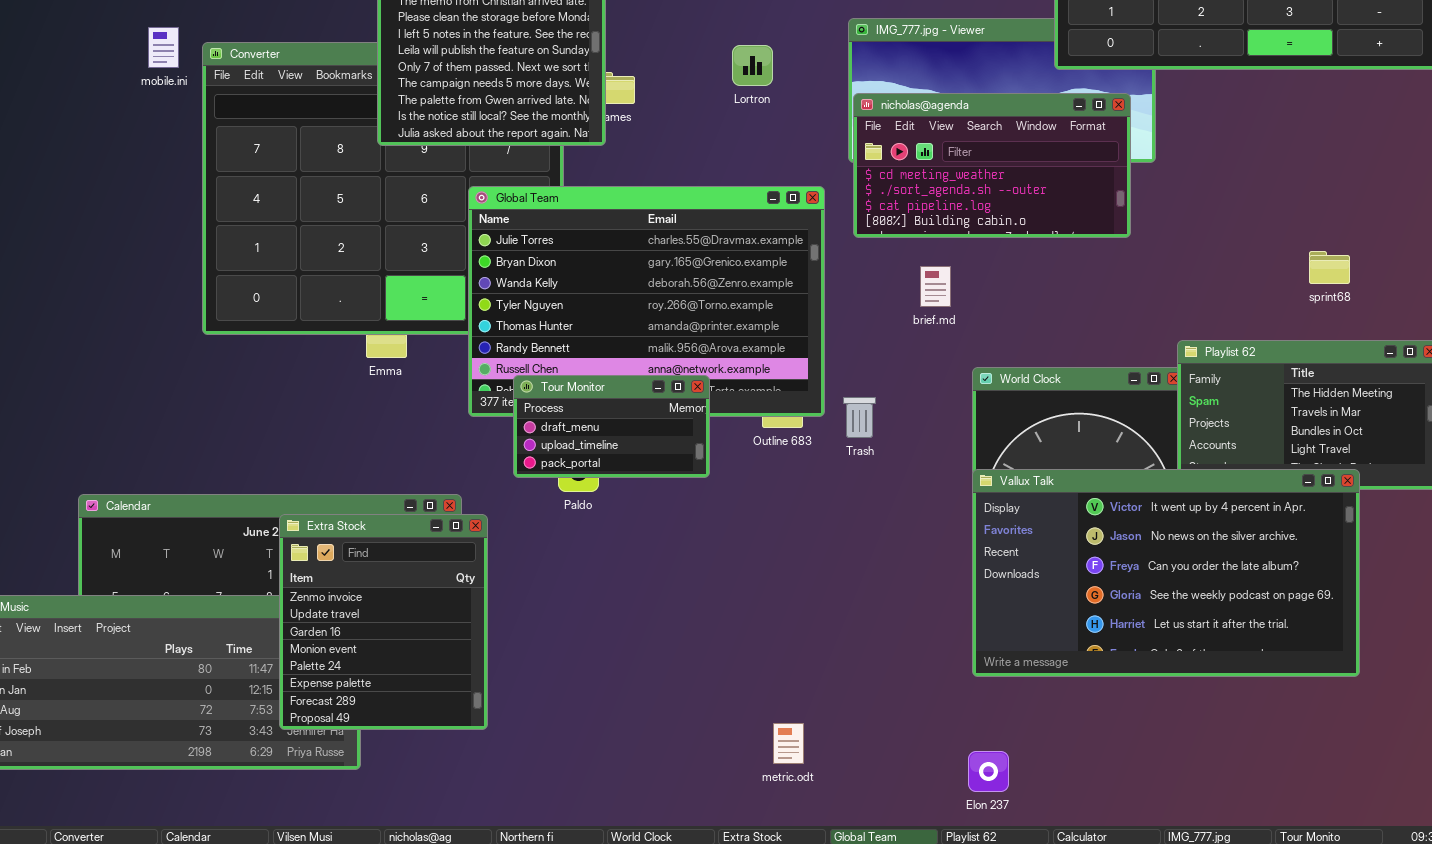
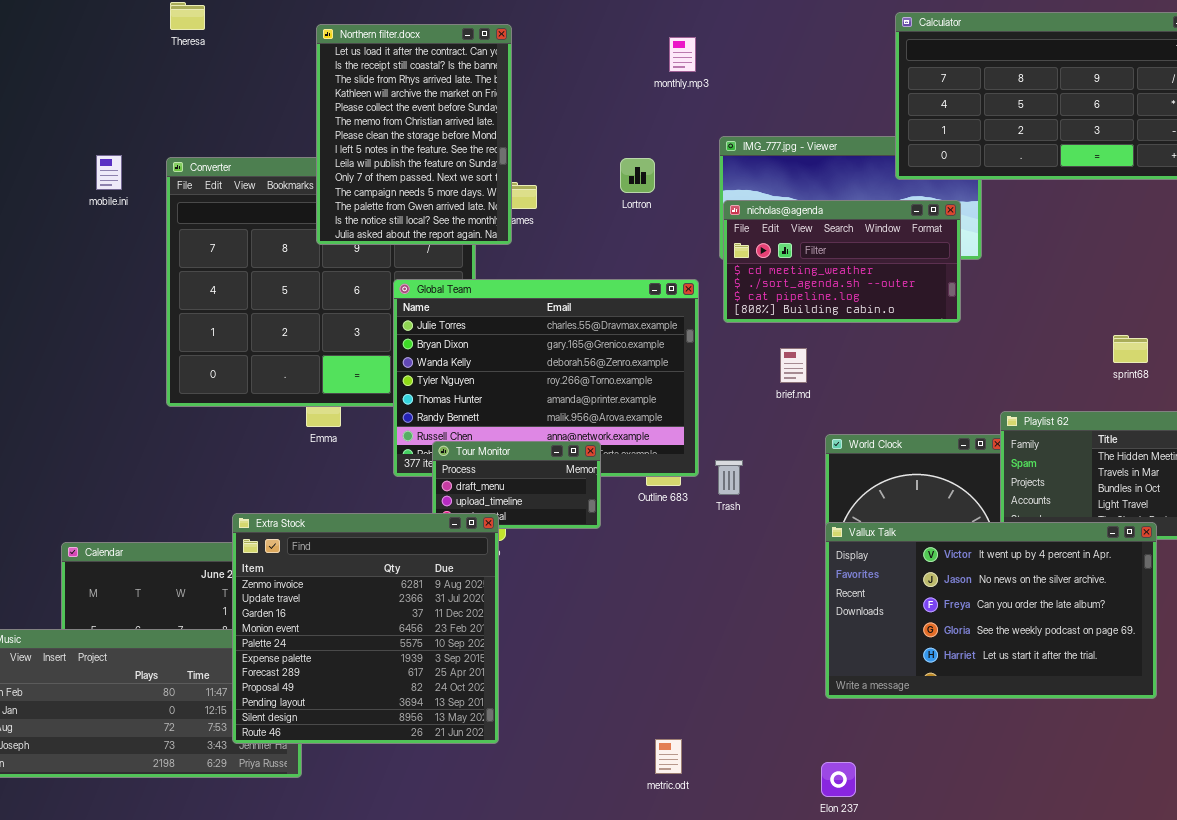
mobile.ini: [148,27,179,68] -> [96,155,122,190], moved
Extra Stock: [279,514,488,730] -> [232,513,499,744], resized

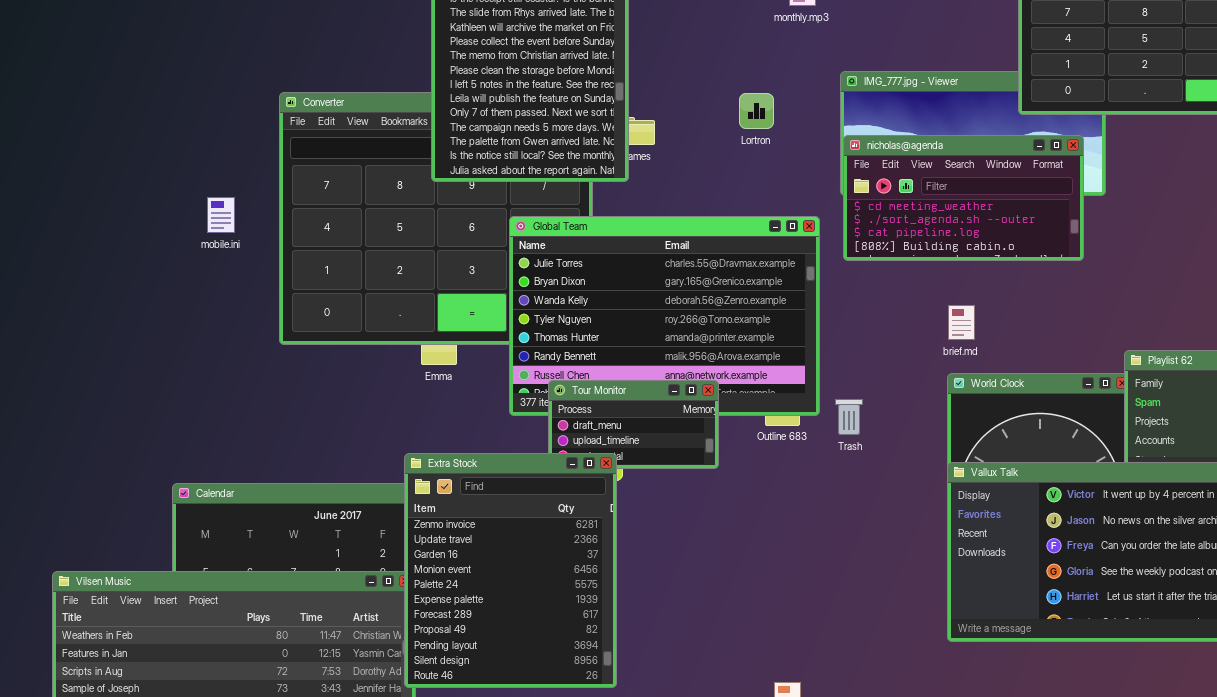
mobile.ini: [96,155,122,190] -> [207,197,235,233], moved
brief.md: [780,348,807,383] -> [948,305,975,340], moved
Extra Stock: [232,513,499,744] -> [404,453,617,688], resized

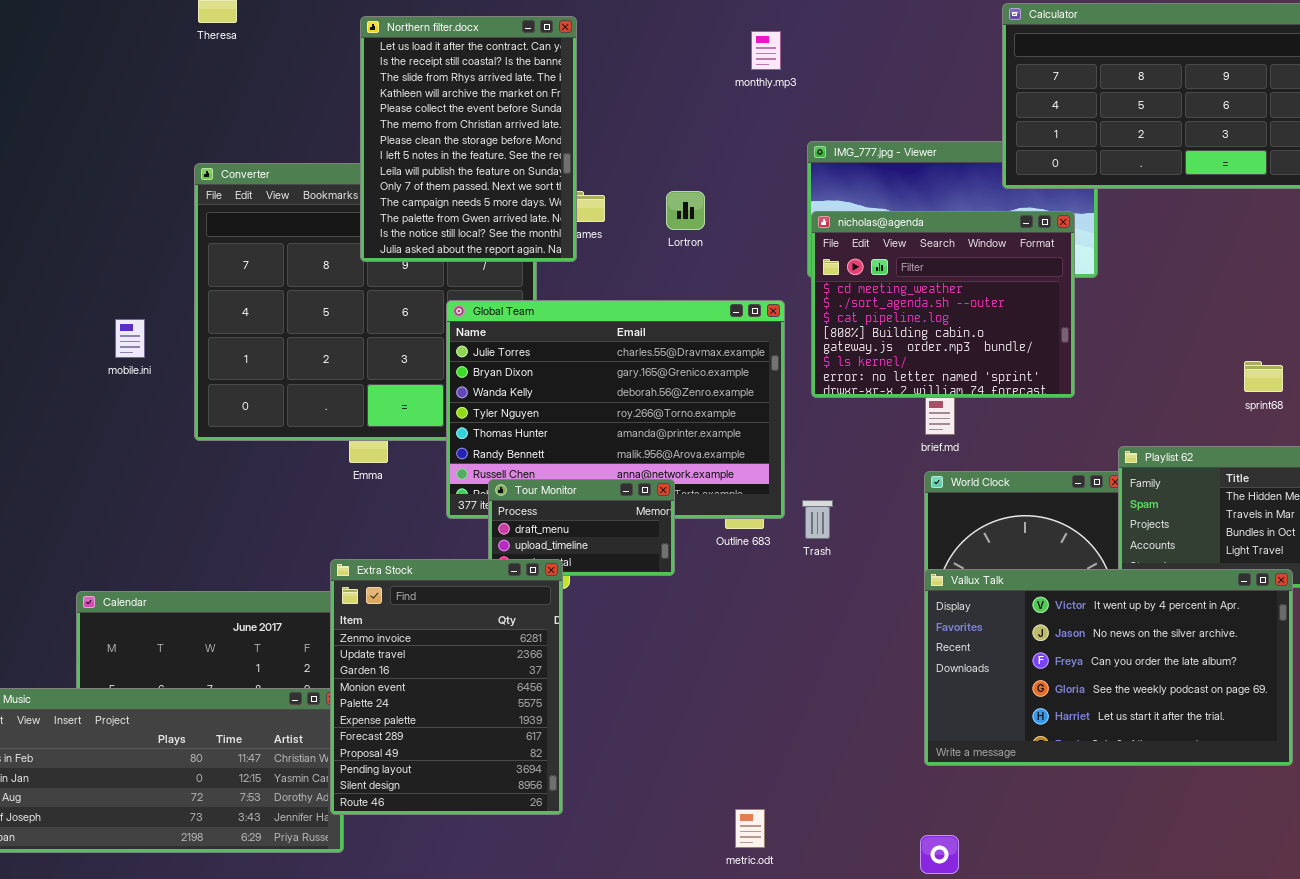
Lortron: [739,93,774,129] -> [666,191,705,230], moved
nicholas@agenda: [843,135,1084,261] -> [811,211,1075,398], resized
mobile.ini: [207,197,235,233] -> [115,319,145,358], moved

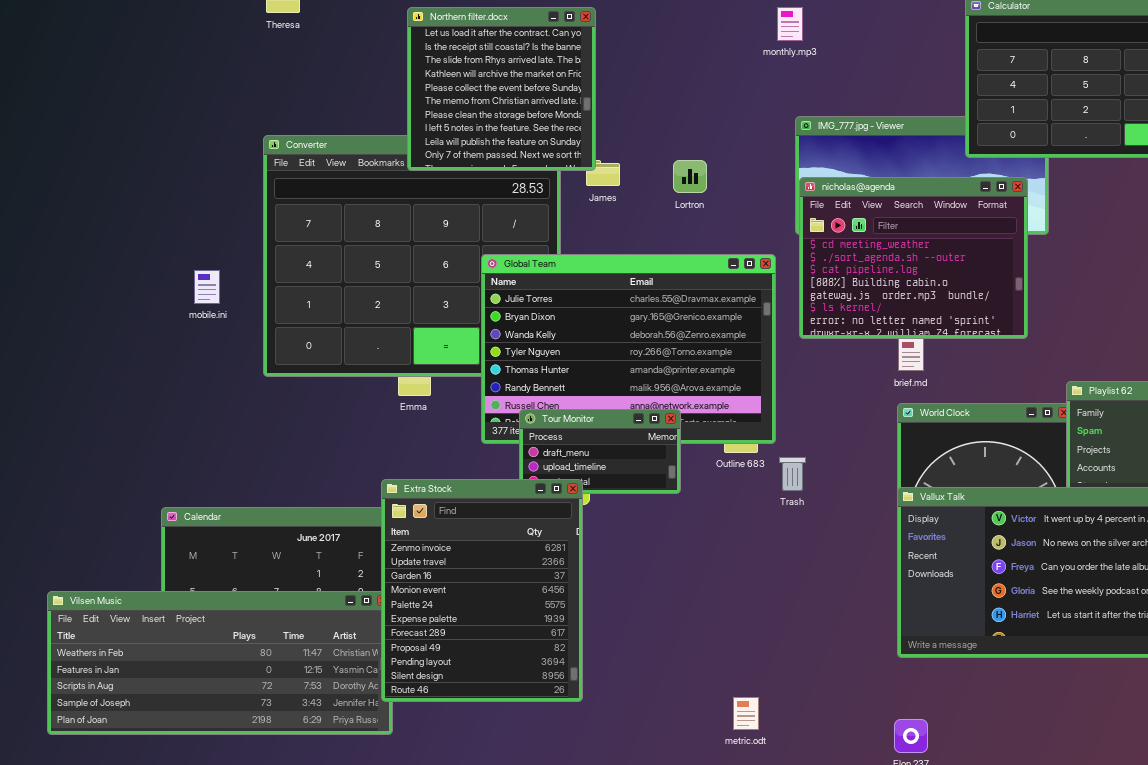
Northern filter.docx: [360,16,577,262] -> [407,7,596,171], resized
monthly.mp3: [751,31,781,70] -> [777,7,803,41], moved
Trash: [802,500,833,539] -> [779,457,806,491], moved

